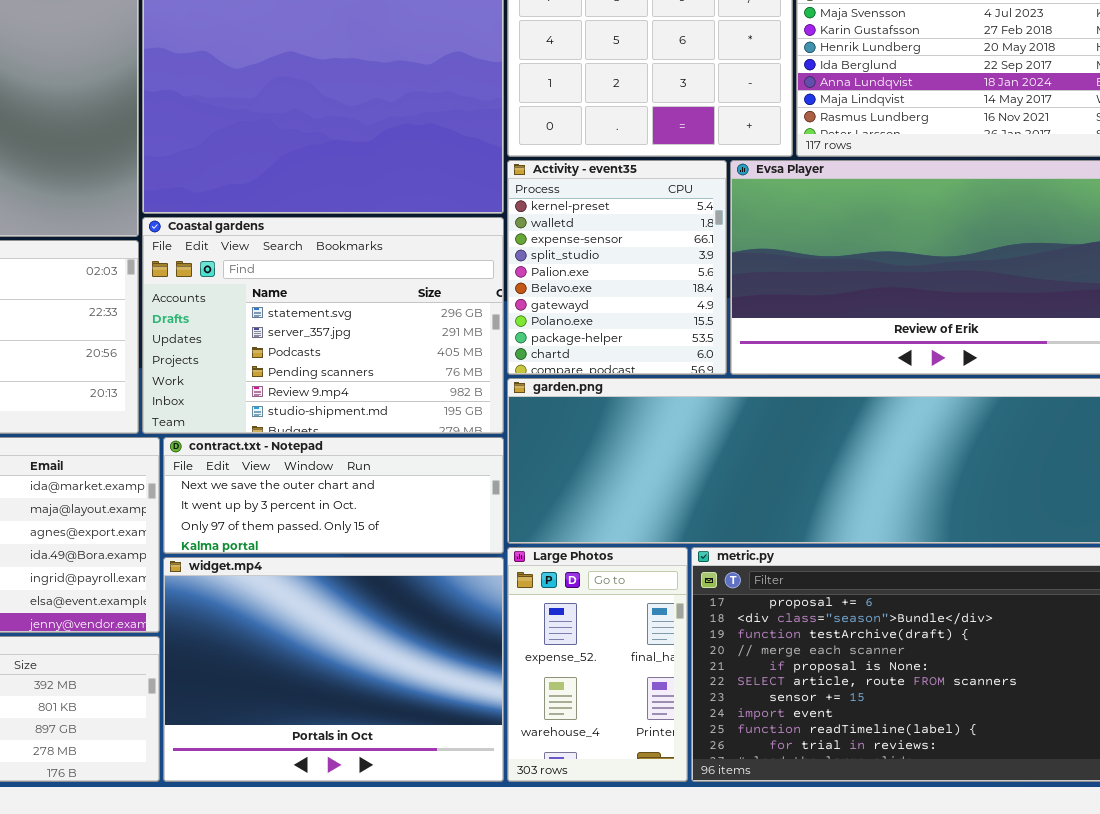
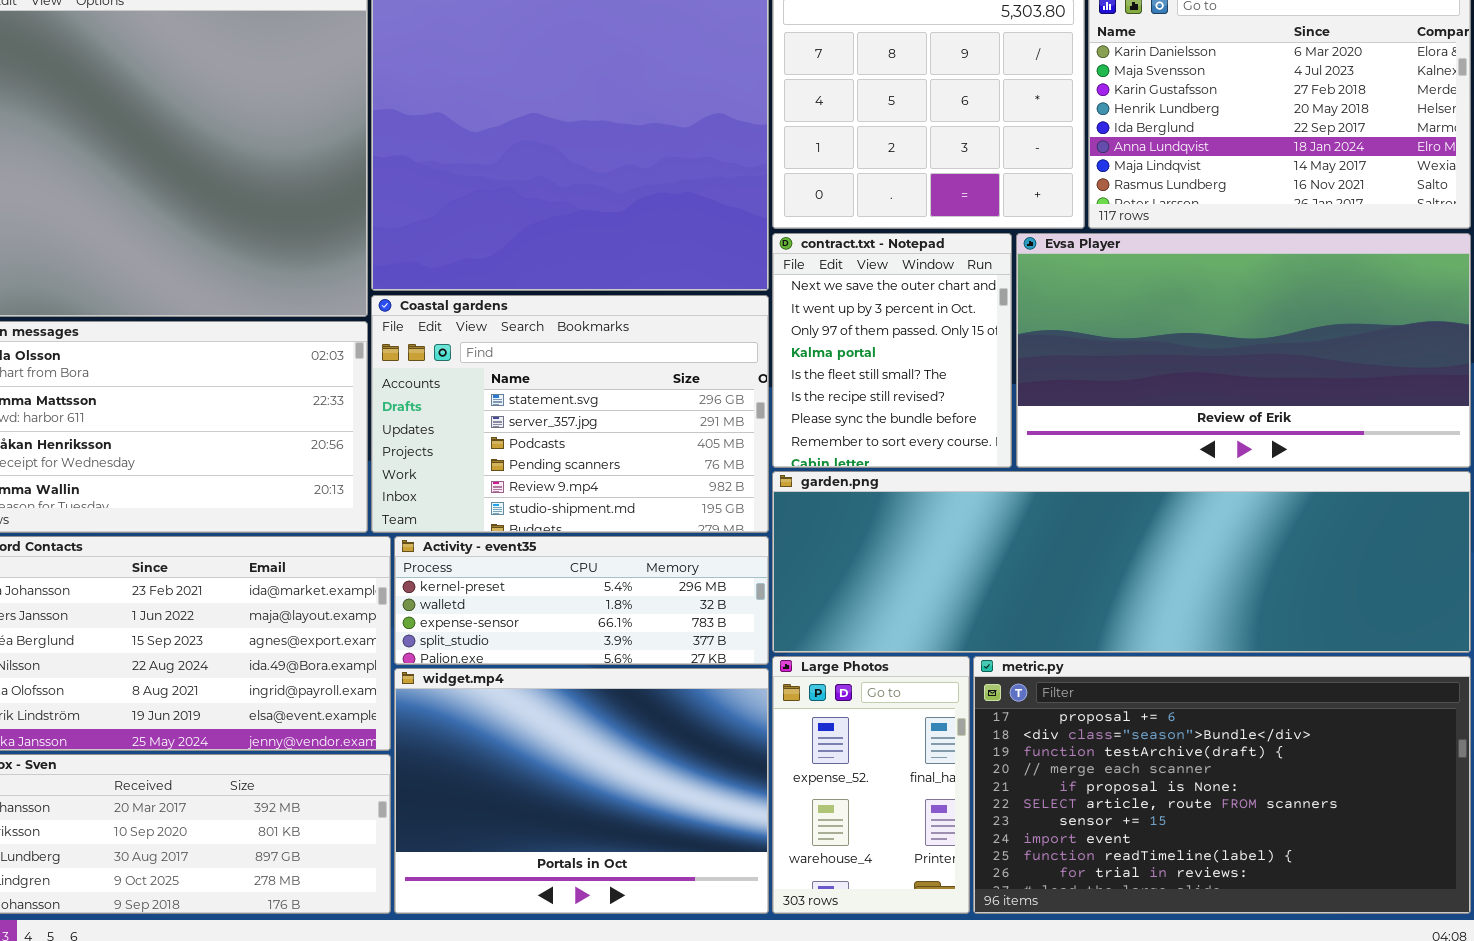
Activity - event35: [507,160,727,375] -> [394,536,769,665], moved, resized
contract.txt - Notepad: [163,437,504,554] -> [772,233,1012,468], moved, resized

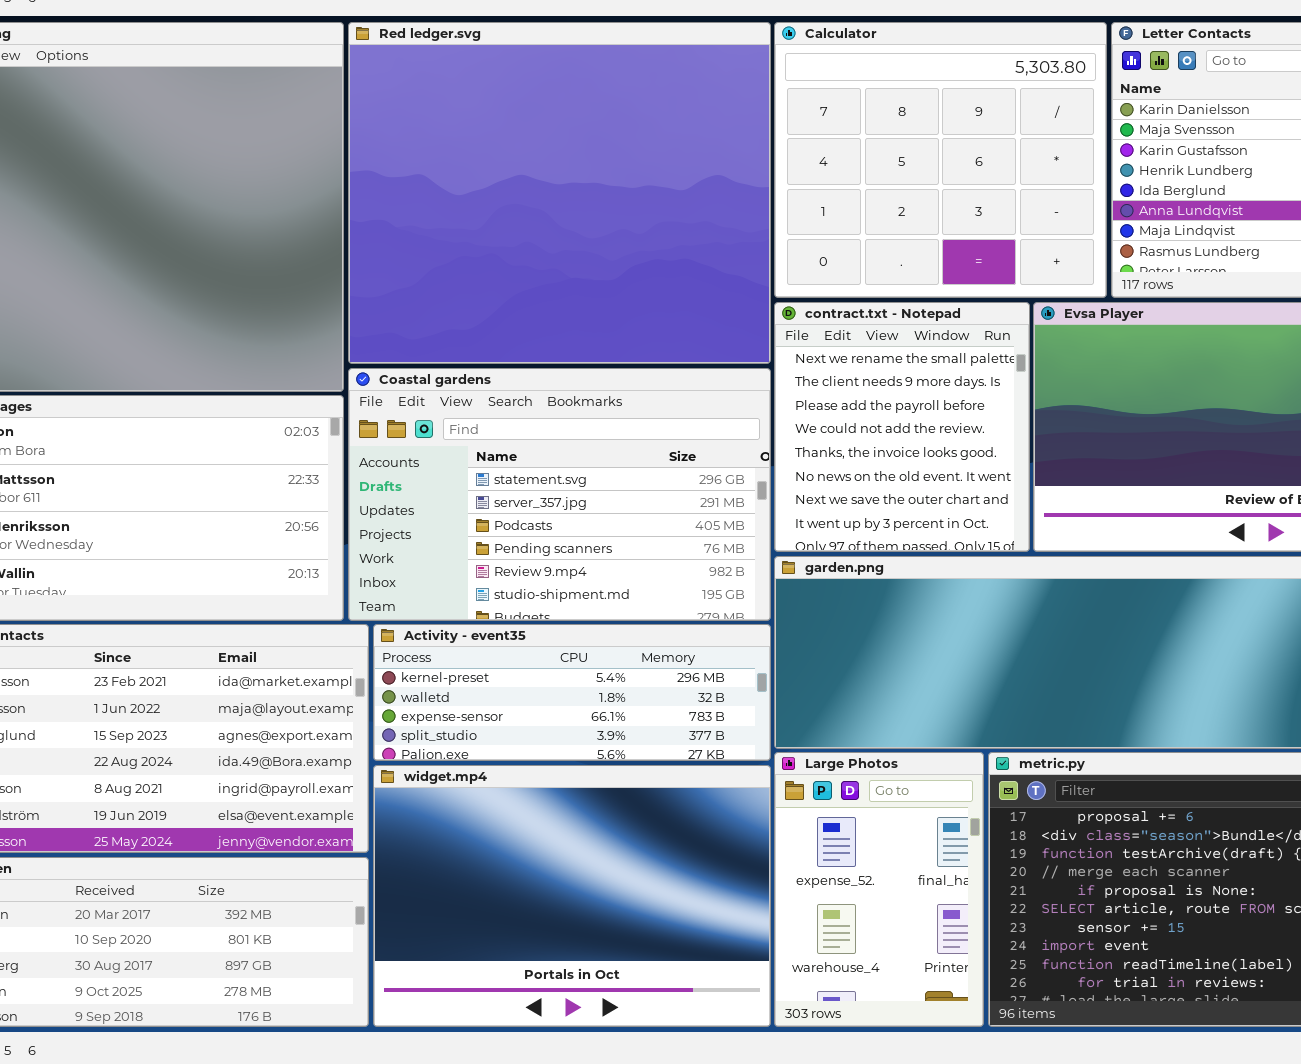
contract.txt - Notepad: [772,233,1012,468] -> [774,302,1030,552], scrolled up 6 rows

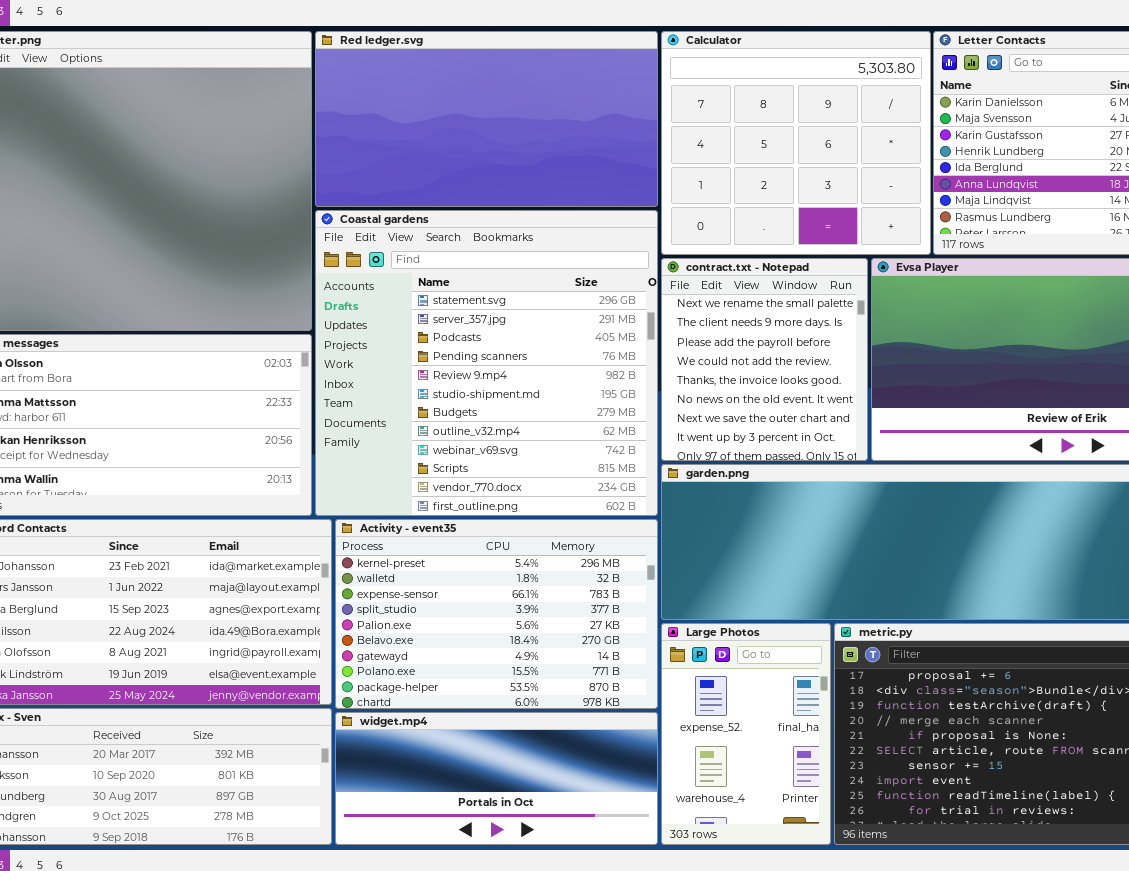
Red ledger.svg: [348,22,771,364] -> [315,31,658,207], resized
Coastal gardens: [348,368,771,621] -> [315,210,658,516], resized
Activity - event35: [373,624,771,761] -> [335,519,658,709], resized
widget.mp4: [373,765,771,1027] -> [335,712,658,845], resized

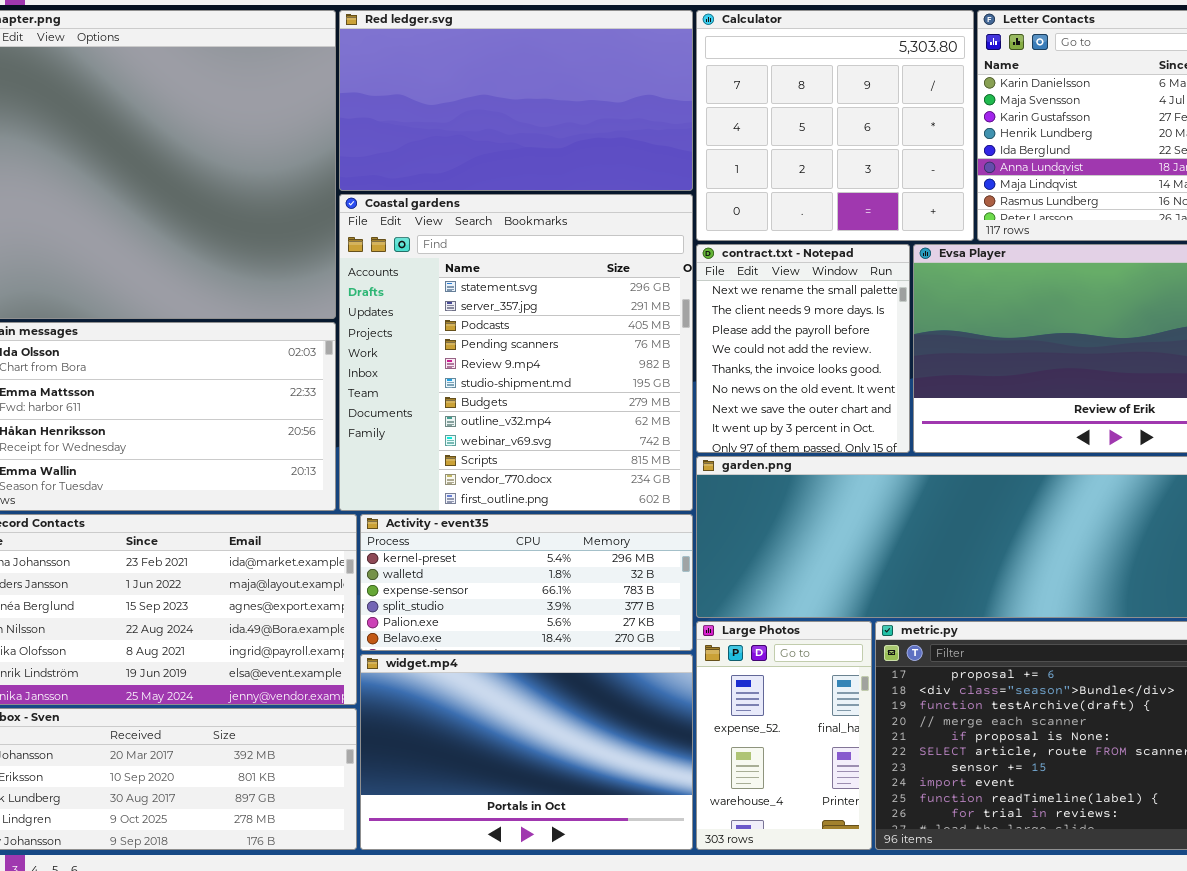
Activity - event35: [335,519,658,709] -> [360,514,693,651], resized
widget.mp4: [335,712,658,845] -> [360,654,693,850], resized

